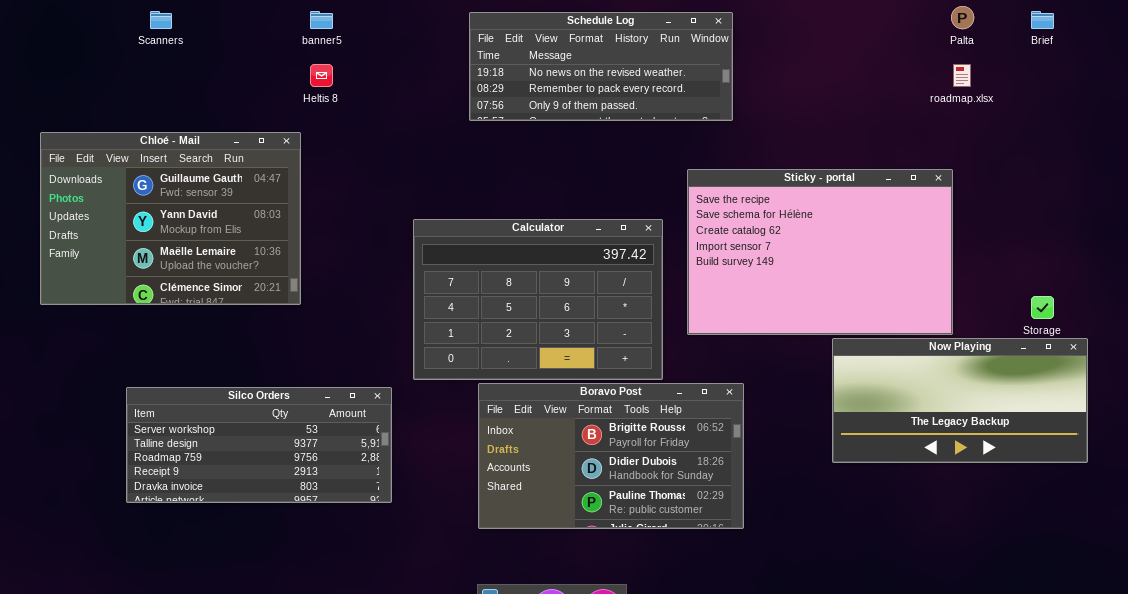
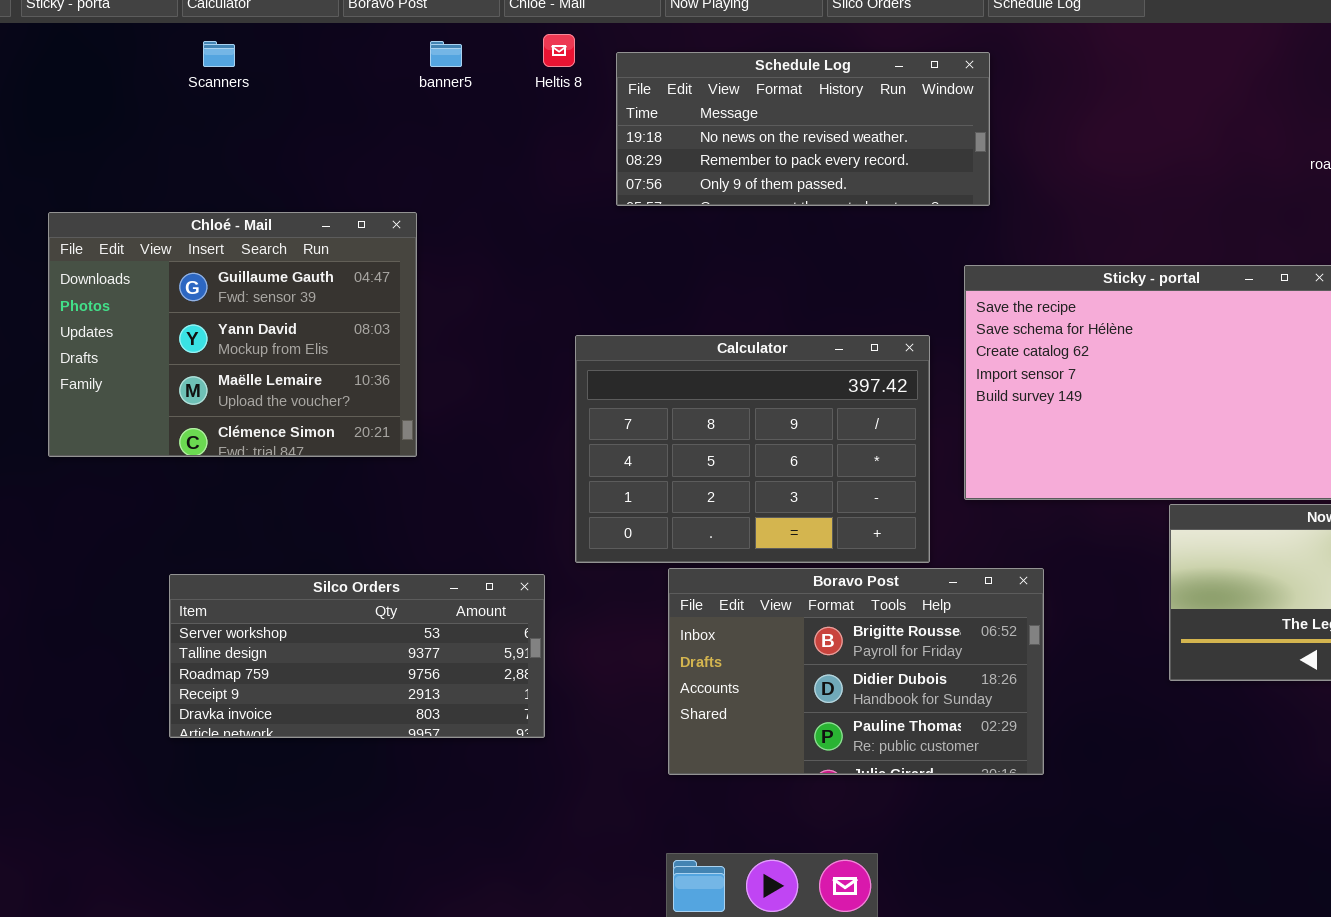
Schedule Log: [469,12,733,121] -> [616,52,990,206], moved
Heltis 8: [310,64,333,87] -> [543,34,575,67], moved

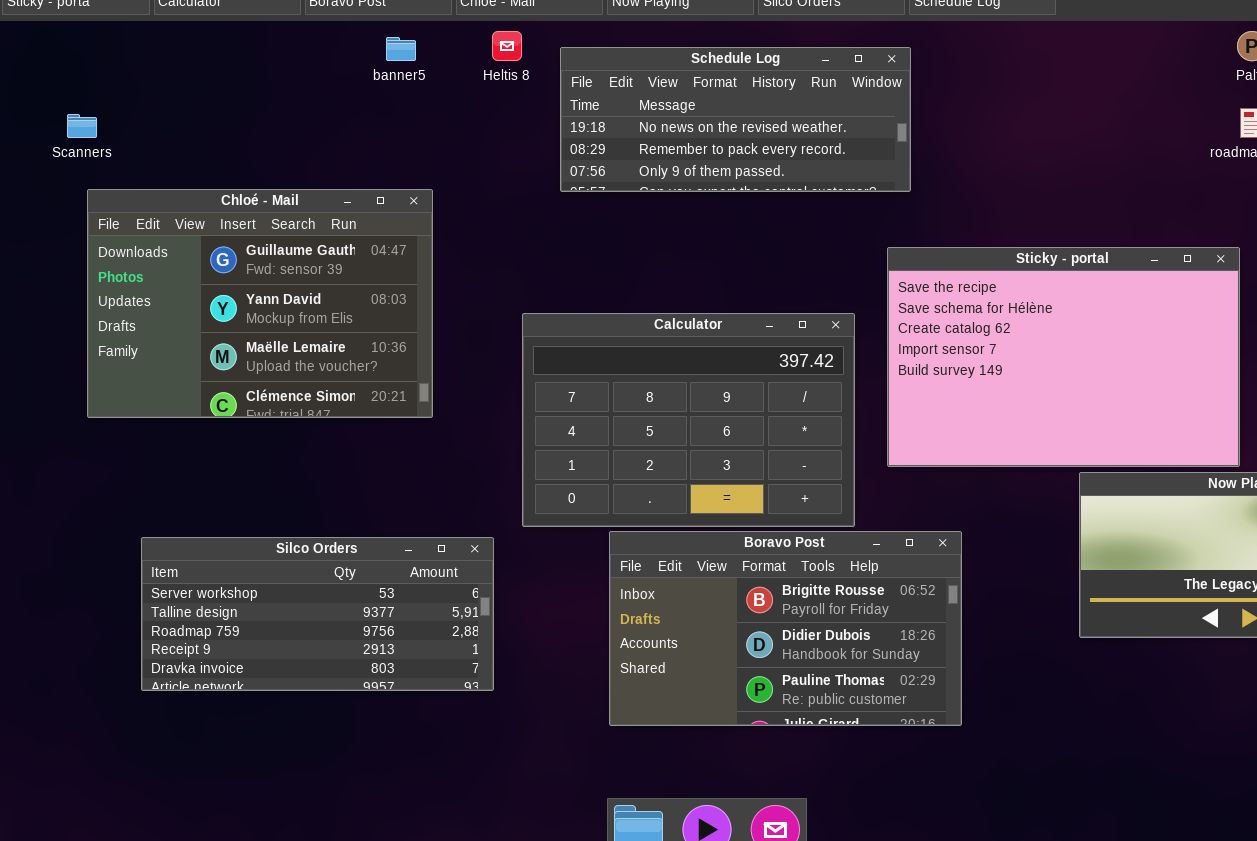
Scanners: [203,41,235,67] -> [67,114,97,138], moved
Chloé - Mail: [48,212,417,457] -> [87,189,433,418], moved

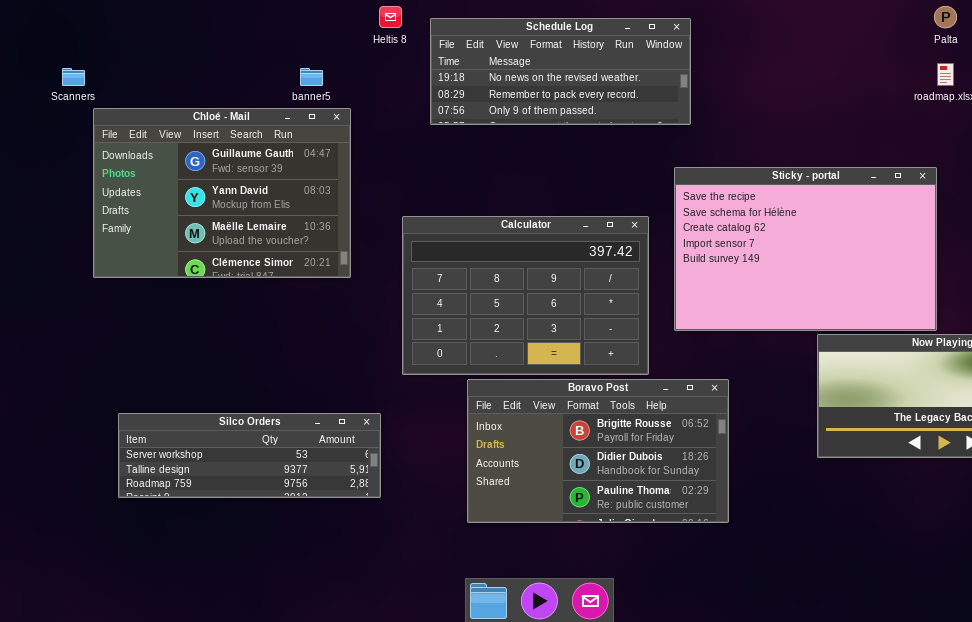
banner5: [386,37,416,61] -> [300,68,323,86], moved
Chloé - Mail: [87,189,433,418] -> [93,108,351,278], moved
Silco Orders: [141,537,494,691] -> [118,413,381,498], resized

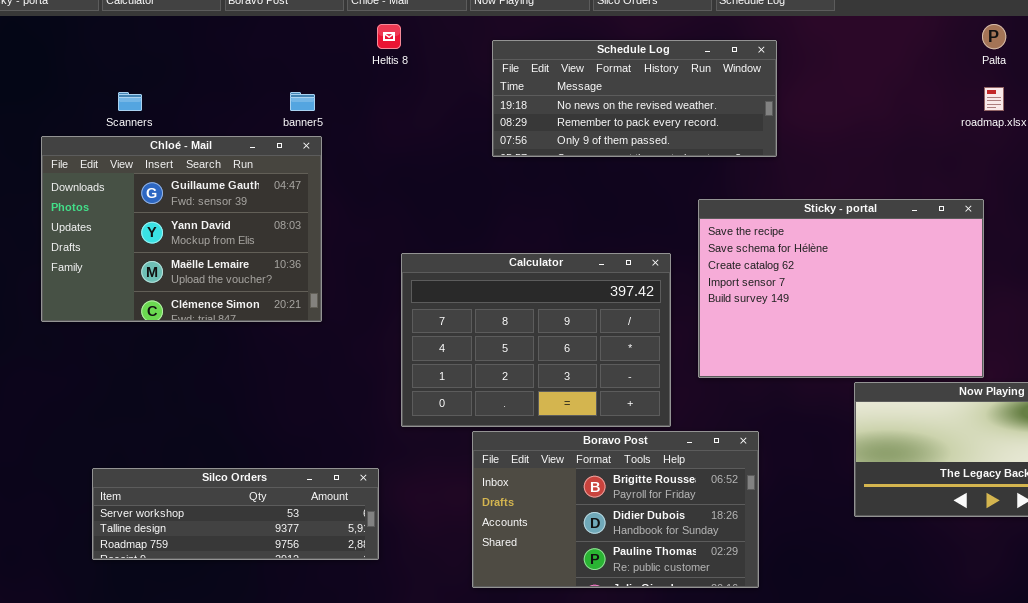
Schedule Log: [430,18,691,125] -> [492,40,777,157], moved
Scanners: [62,68,85,86] -> [118,92,142,111], moved
Chloé - Mail: [93,108,351,278] -> [41,136,322,322], moved

